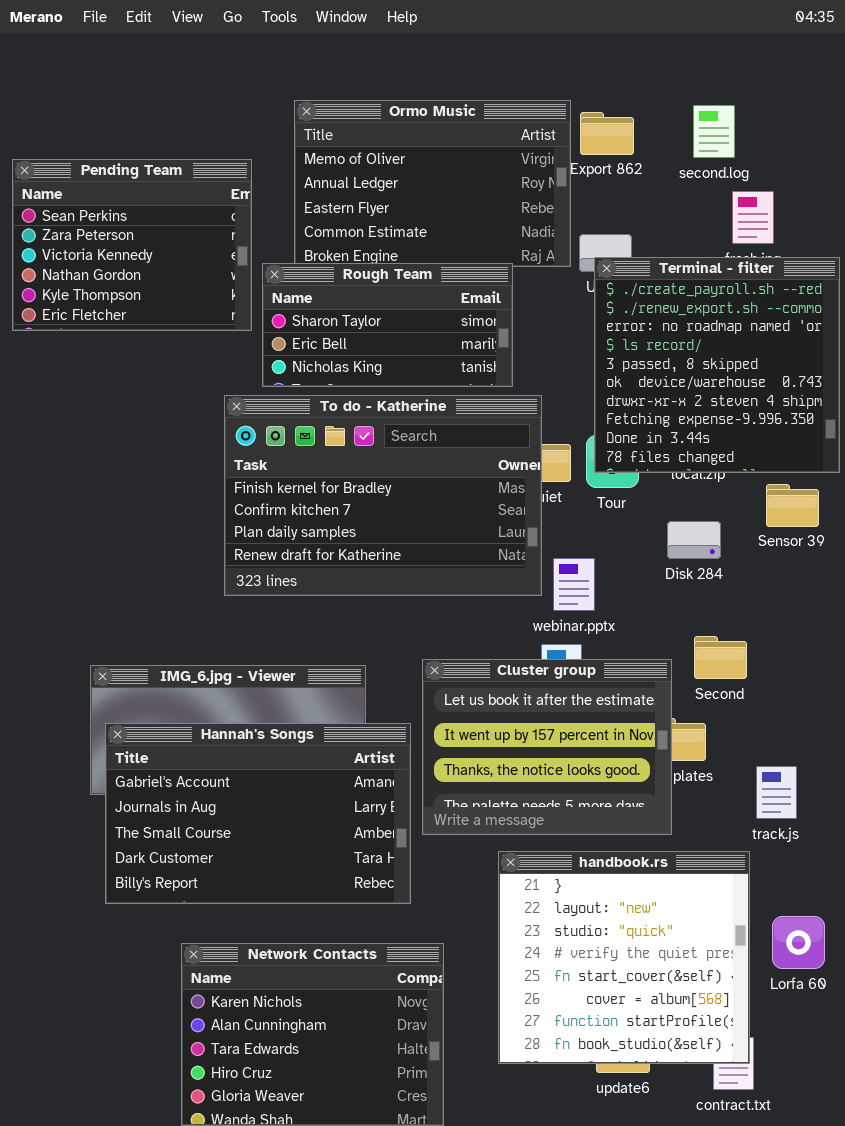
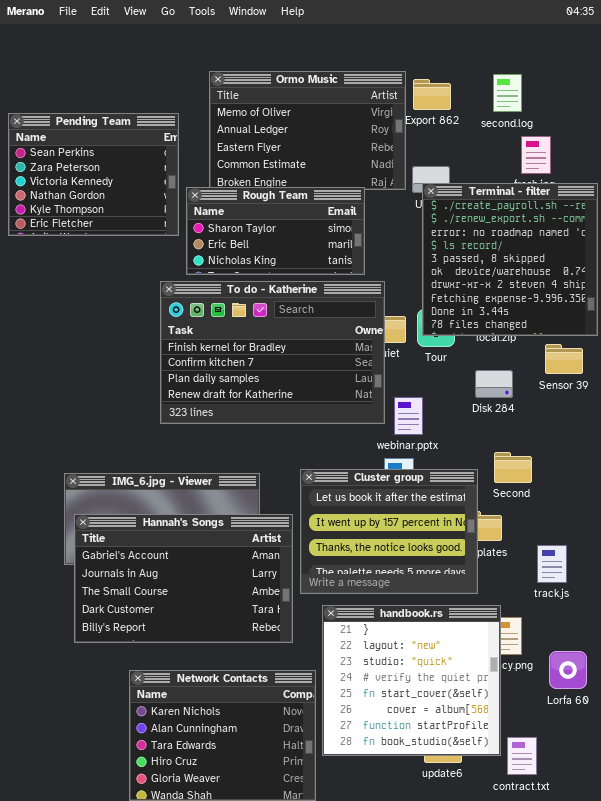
handbook.rs: [498,851,750,1064] -> [322,605,501,756], moved

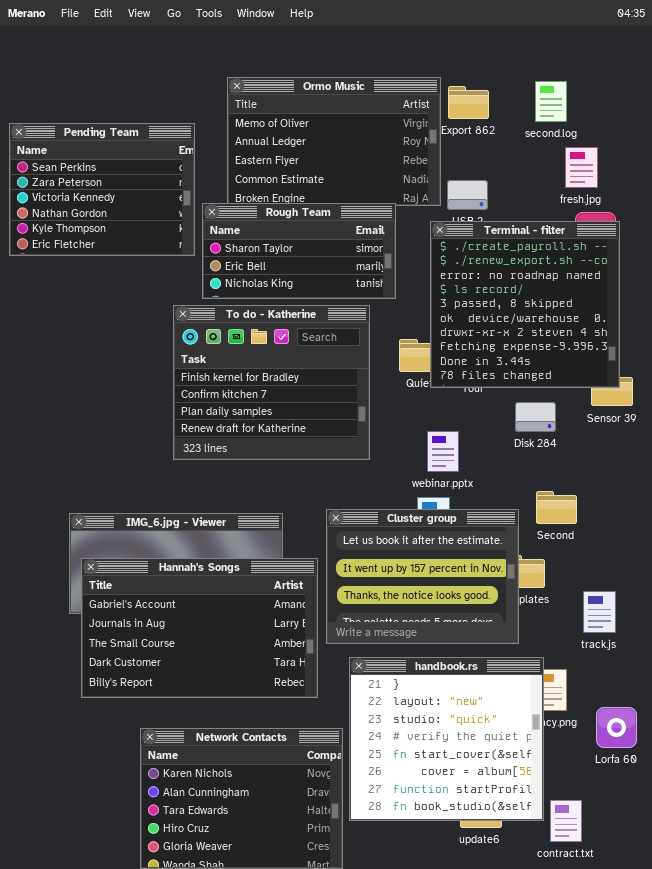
Terminal - filter: [422,183,598,336] -> [430,221,620,388], moved
To do - Katherine: [160,281,385,424] -> [173,305,370,460], resized

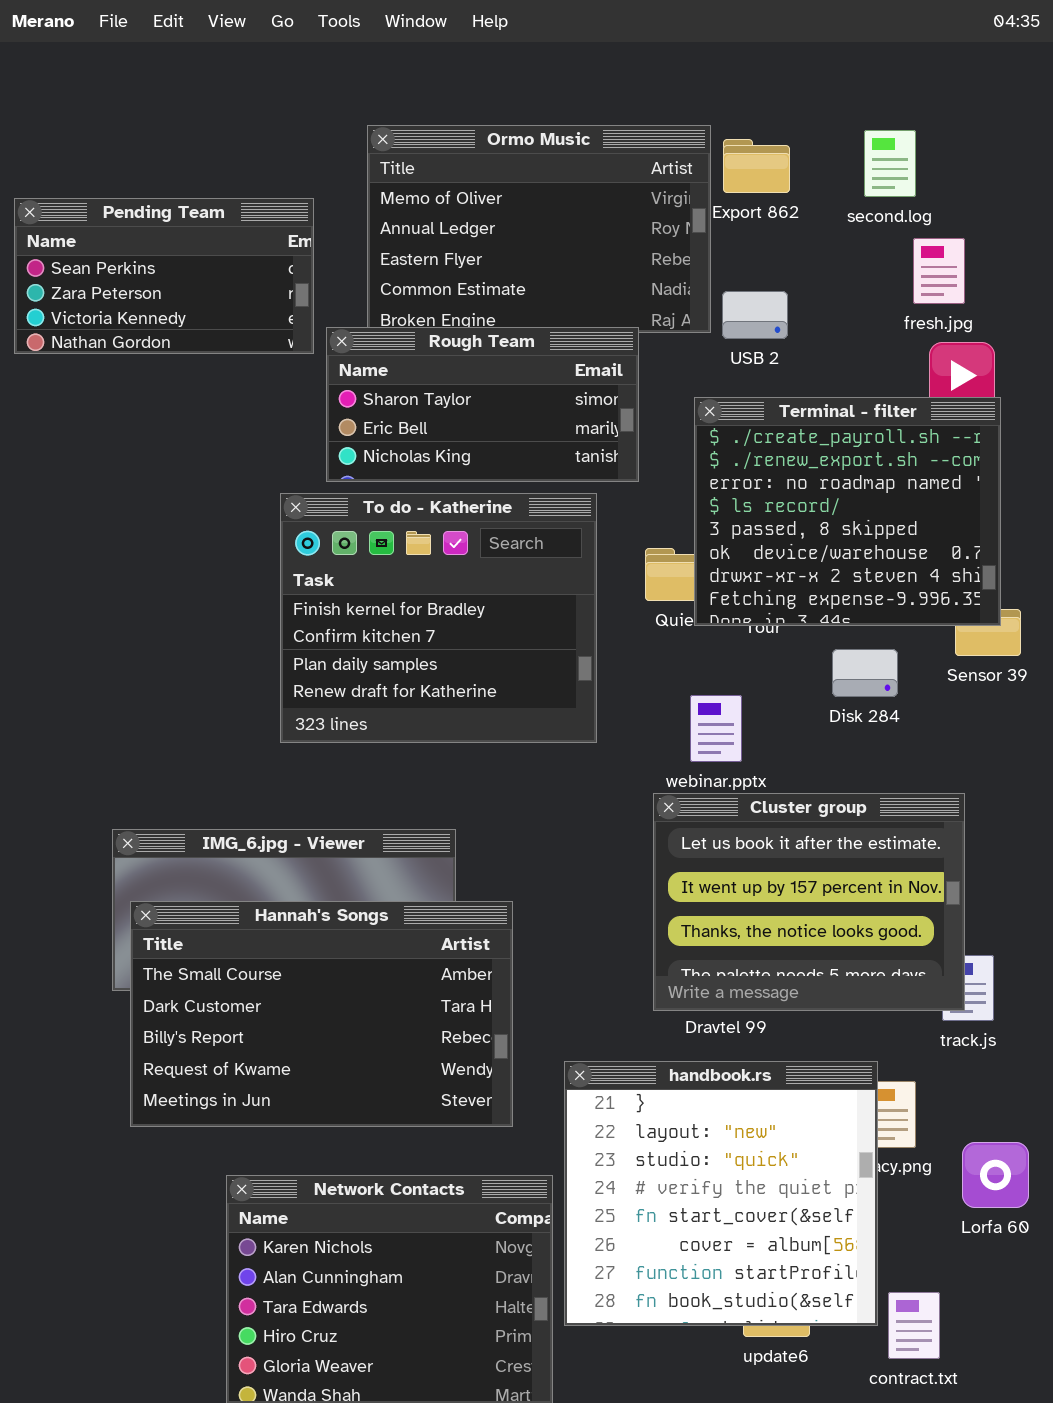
Pending Team: [9,123,195,256] -> [14,198,314,354], resized
Terminal - filter: [430,221,620,388] -> [694,397,1001,626], resized
Cluster group: [326,509,519,644] -> [653,793,965,1011], moved
Hannah's Songs: [81,558,318,698] -> [130,901,513,1127], scrolled down 2 rows

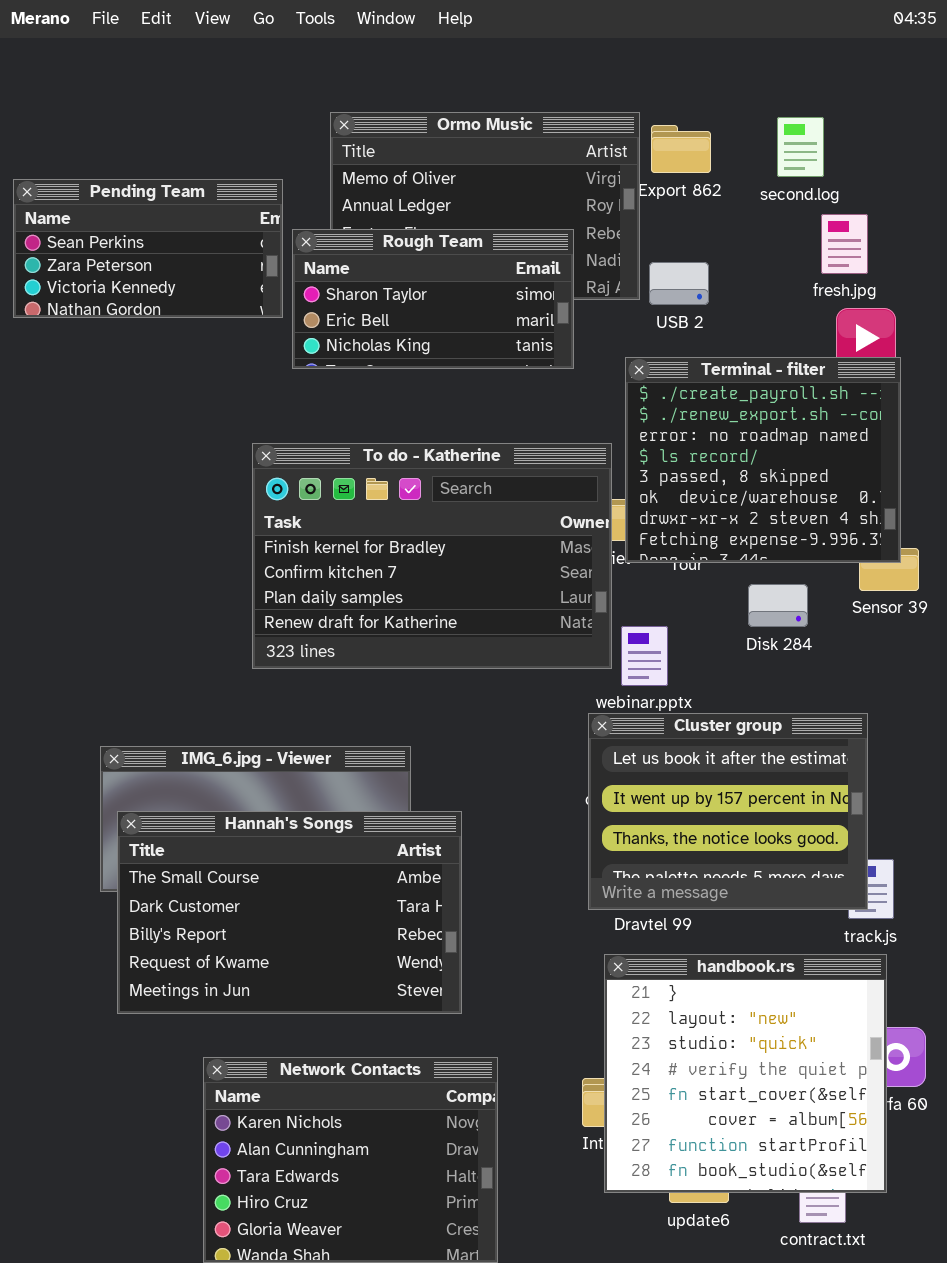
Rough Team: [326,327,639,482] -> [292,229,574,369], moved
To do - Katherine: [280,493,597,743] -> [252,443,612,669], resized
handbook.rs: [564,1061,878,1326] -> [604,954,887,1193], moved

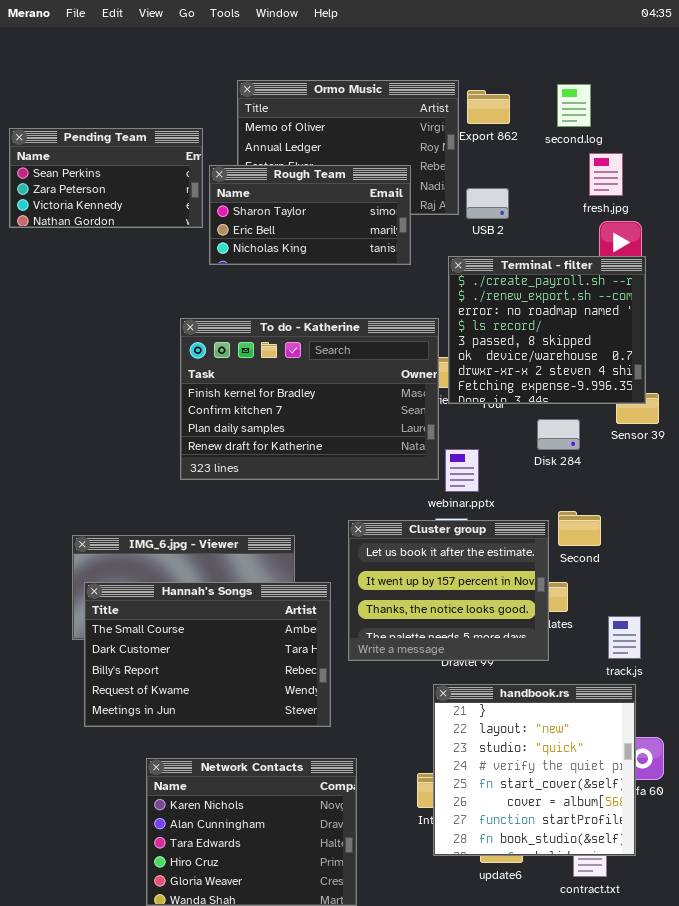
Cluster group: [588,713,868,910] -> [348,520,549,661], moved

